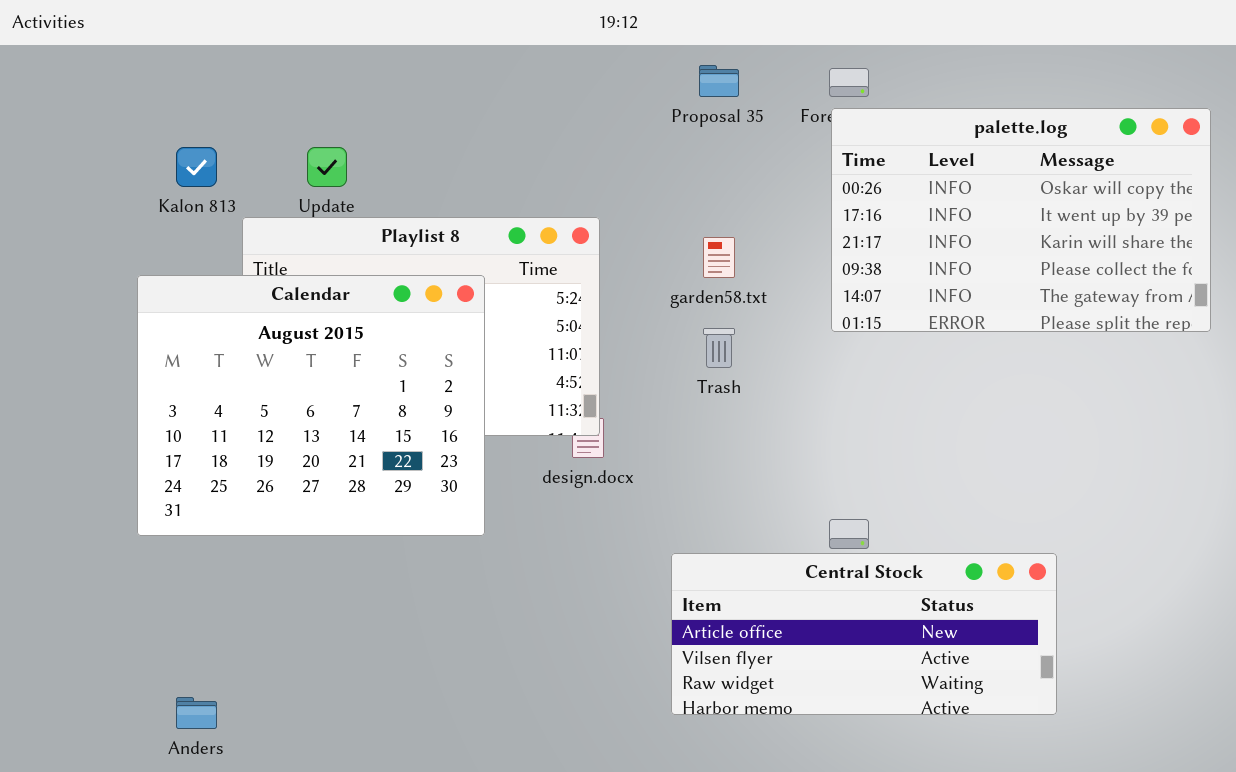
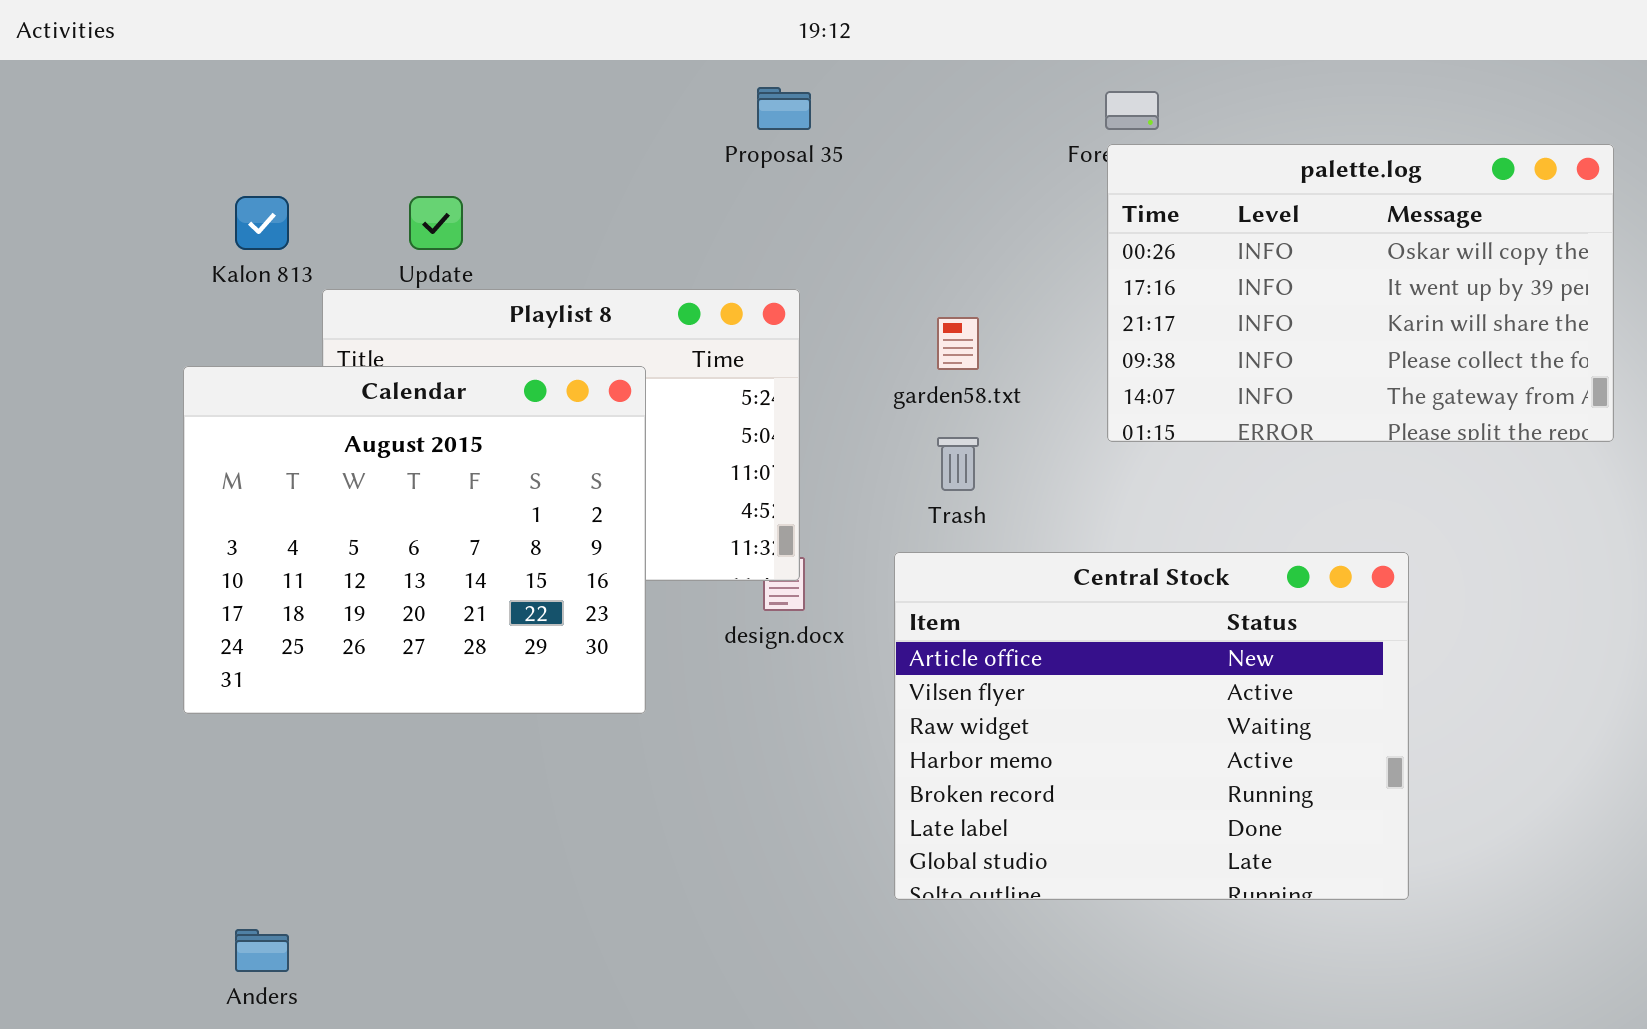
Proposal 35: [699,65,739,97] -> [757,87,811,130], moved
Central Stock: [671,553,1057,715] -> [894,552,1409,900], moved, resized

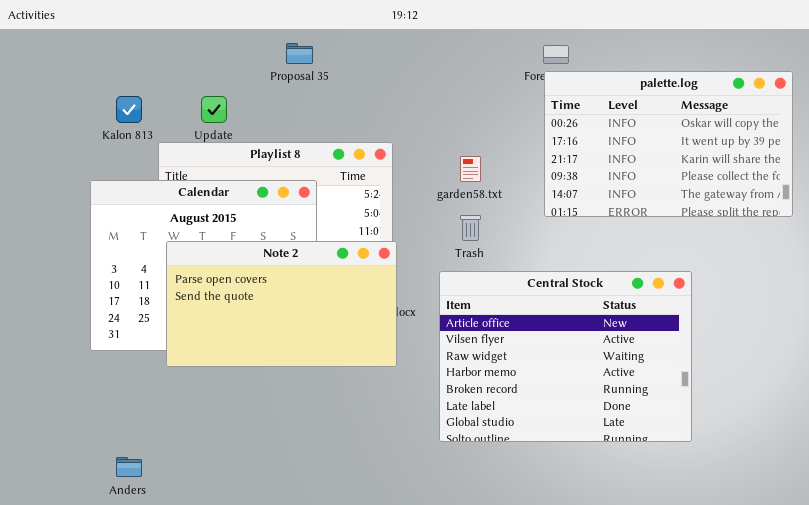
Proposal 35: [757,87,811,130] -> [286,43,313,64], moved
Note 2: none -> [166,241,397,367], opened

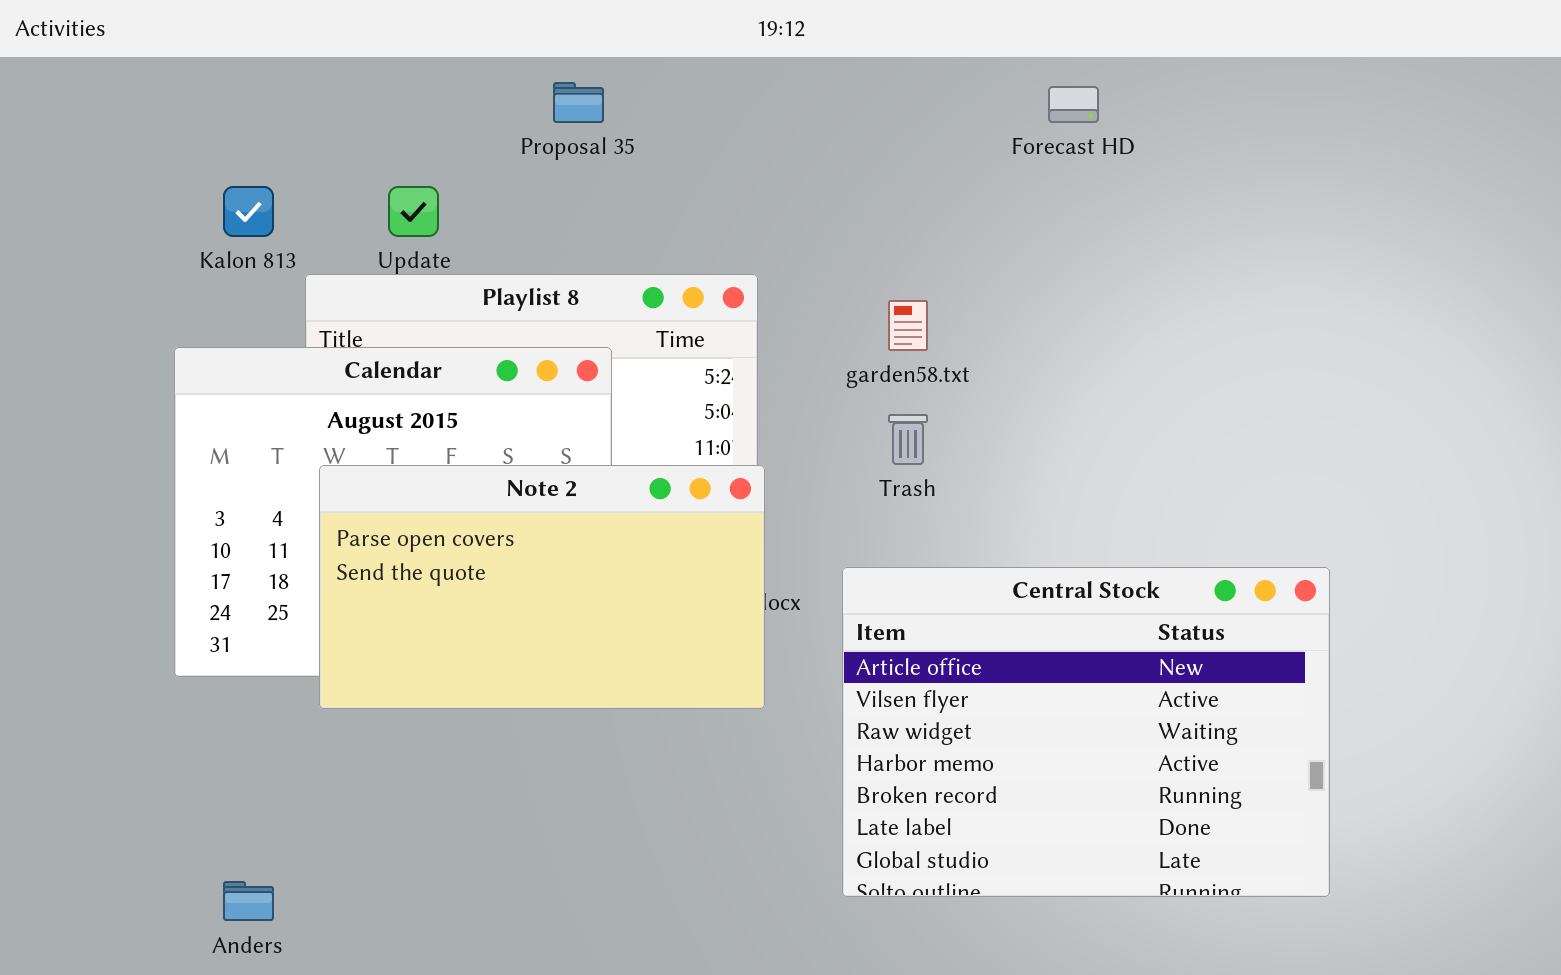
palette.log: [544,71,793,217] -> none, closed
Central Stock: [439,271,692,442] -> [842,567,1330,897], moved

